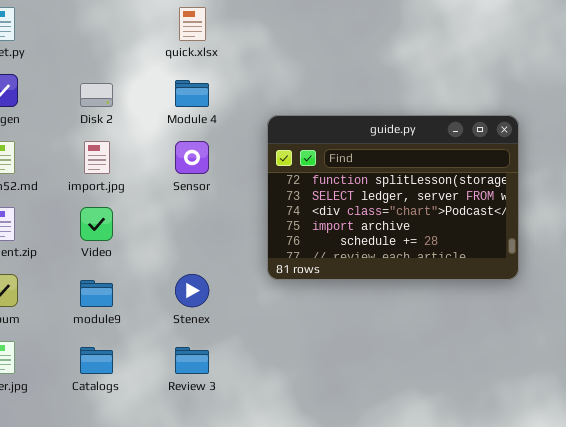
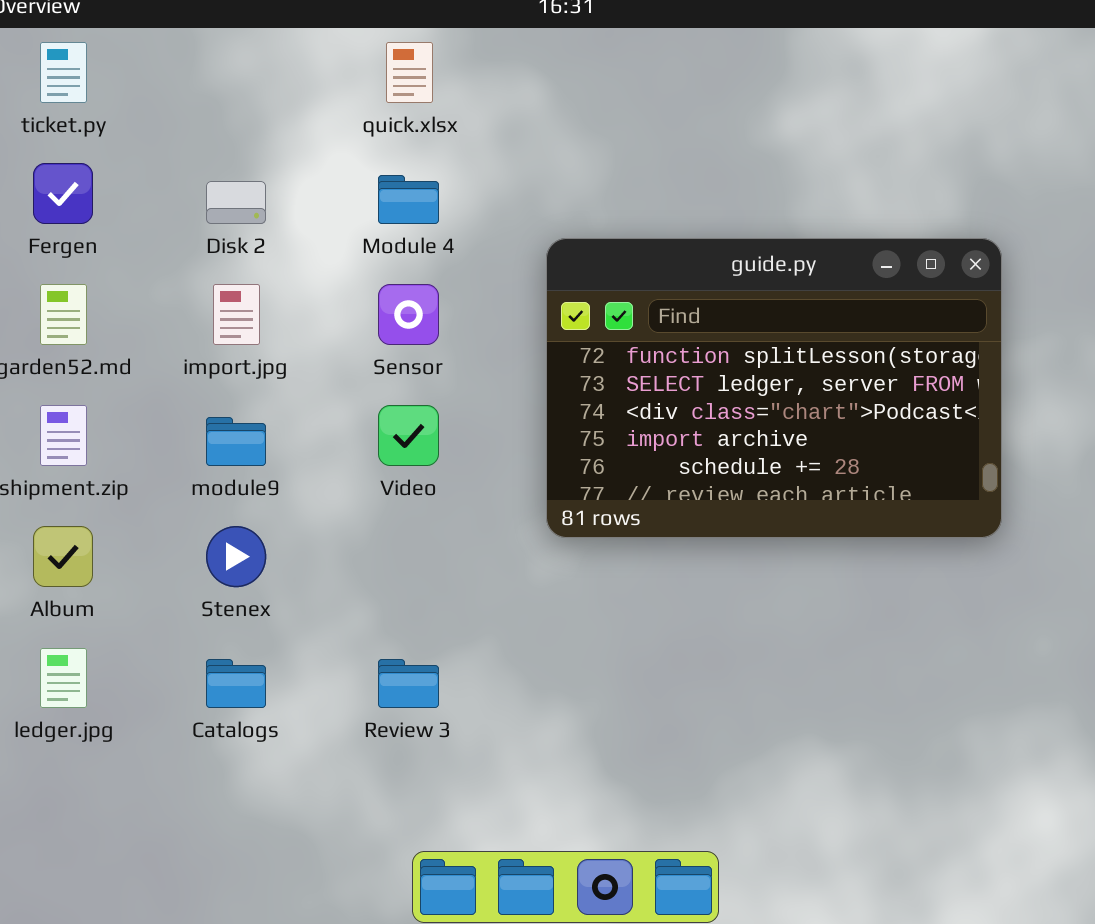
Video: [80,207,113,241] -> [378,405,439,466], moved
Stenex: [175,274,209,307] -> [206,526,266,587], moved
module9: [80,280,113,307] -> [206,417,266,466], moved

